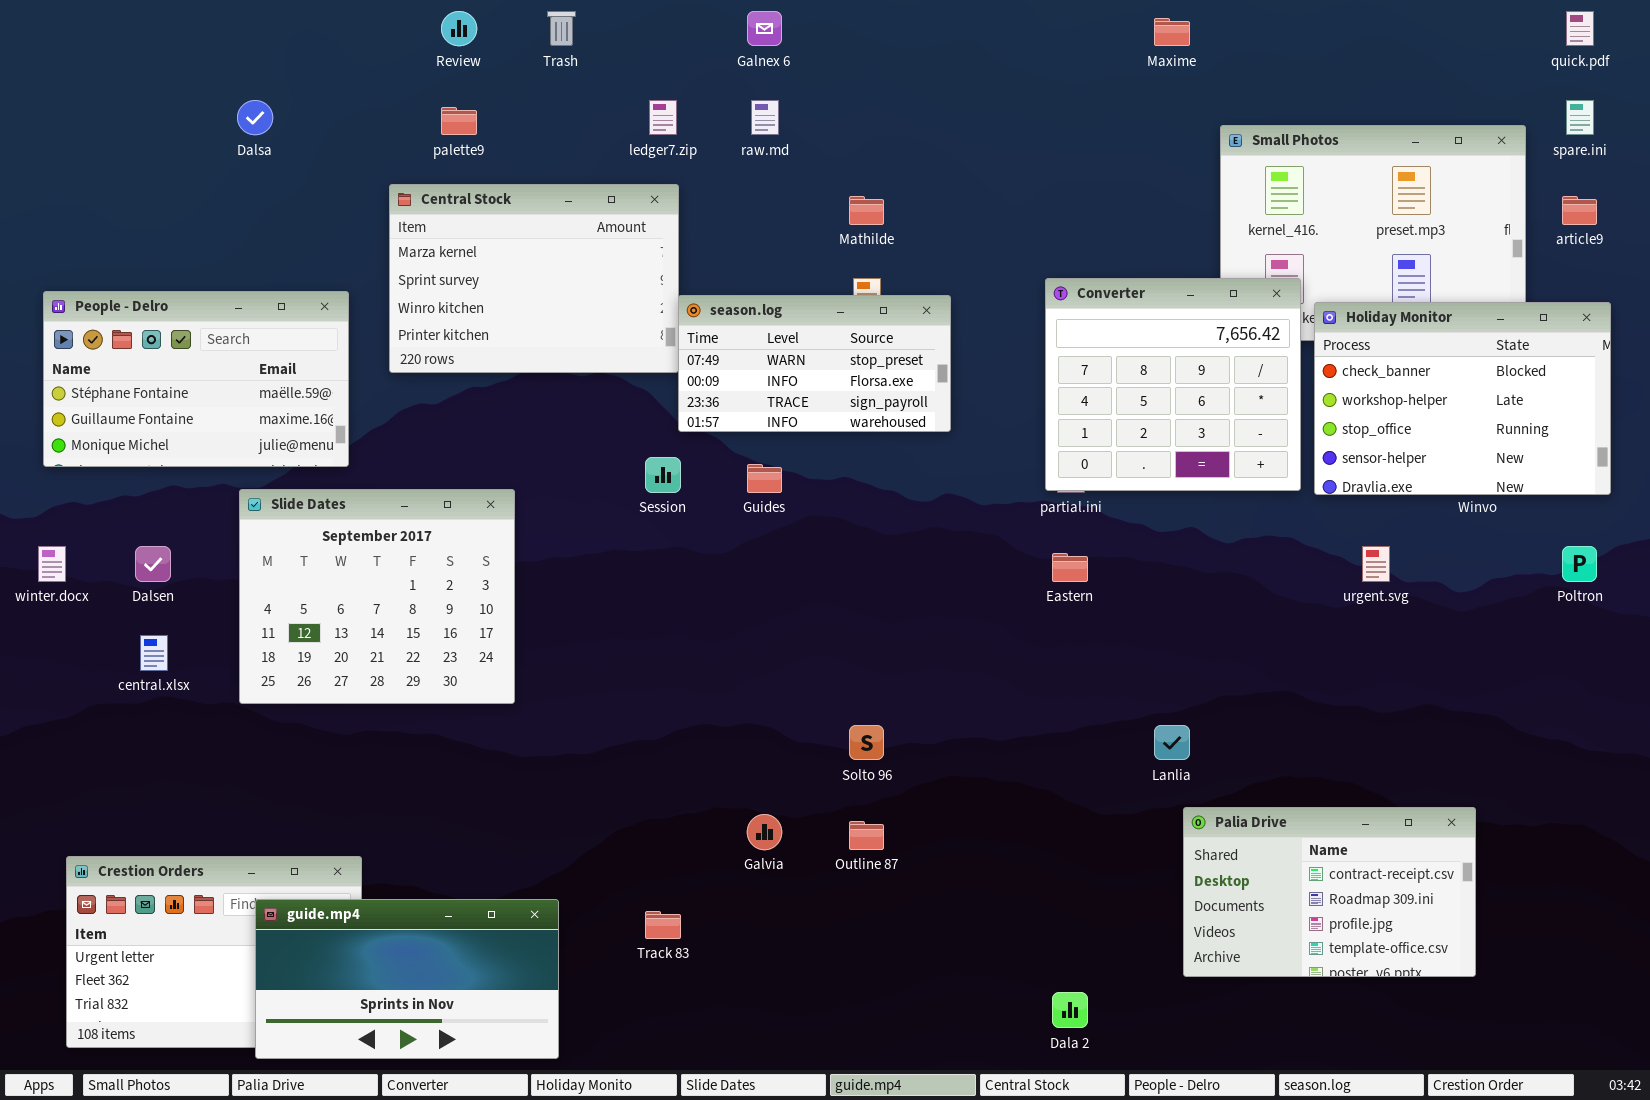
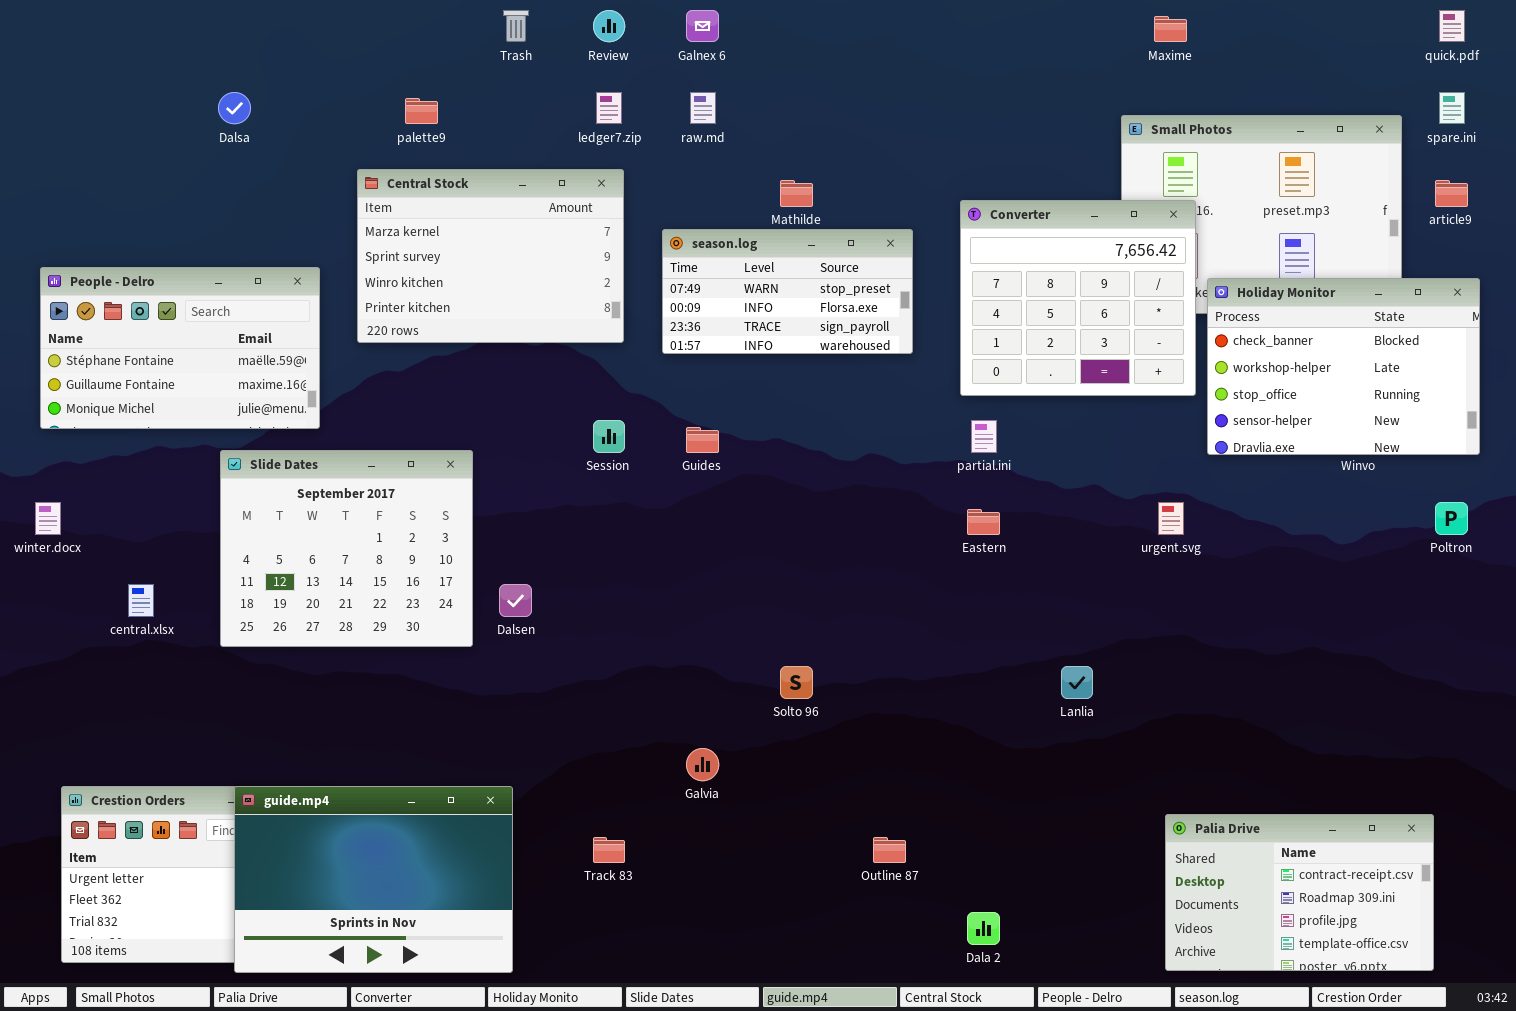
Review: [441,11,477,46] -> [593,10,625,42], moved
Maxime: [1154,18,1190,46] -> [1154,16,1187,42], moved
Converter: [1045,278,1301,491] -> [960,200,1196,396], moved
season.log: [678,295,951,432] -> [662,229,913,354], moved
Dalsen: [135,546,171,582] -> [499,584,532,617], moved
urgent.svg: [1362,546,1390,582] -> [1158,502,1184,535], moved
Palia Drive: [1183,807,1476,977] -> [1165,814,1434,971], moved
Outline 87: [849,821,884,850] -> [873,837,906,863], moved
guide.mp4: [255,899,559,1059] -> [234,786,513,973], resized

